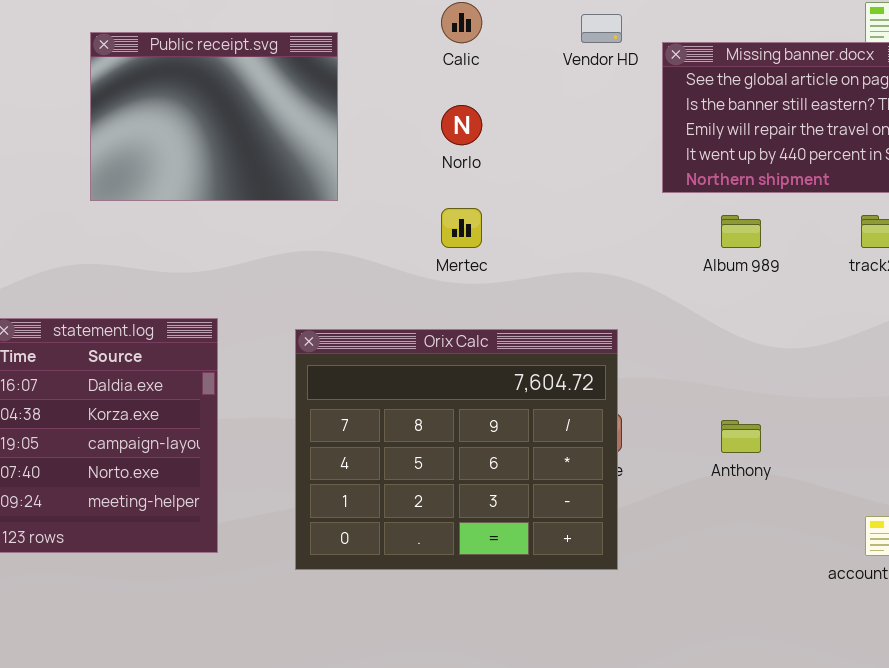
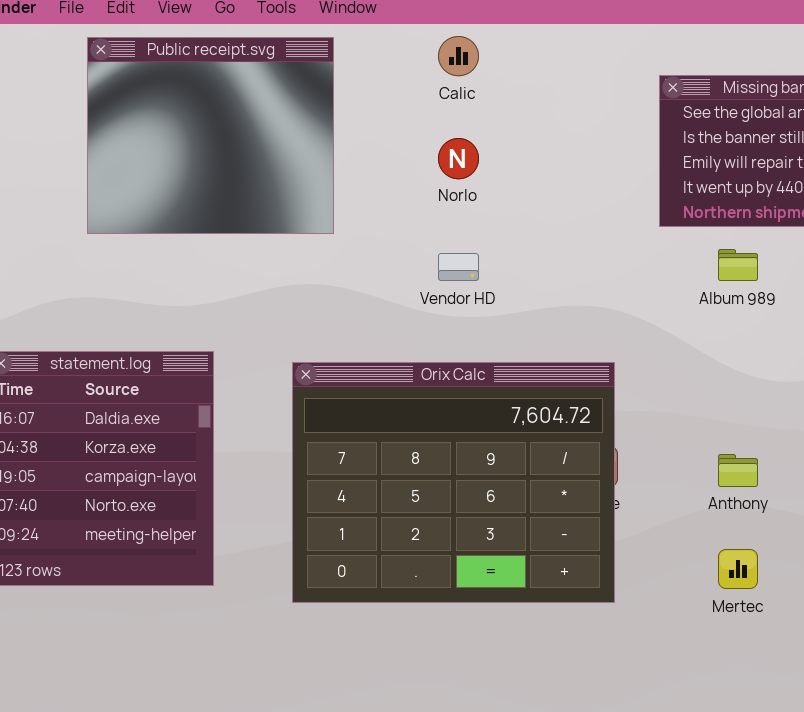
Vendor HD: [581,14,622,43] -> [438,253,479,281], moved
Public receipt.svg: [90,32,338,201] -> [87,37,334,234], resized
Mertec: [441,208,482,248] -> [718,549,758,589], moved

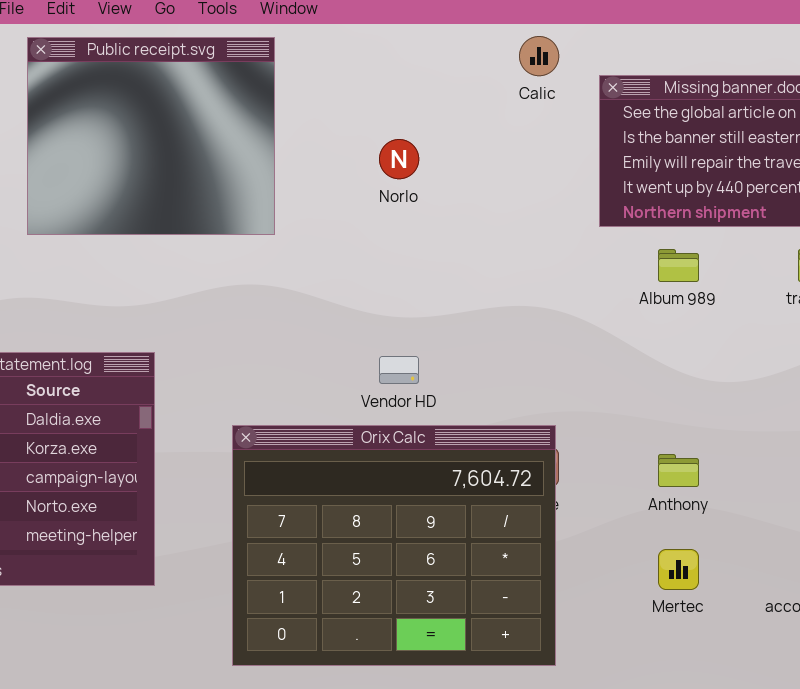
Calic: [438,36,479,76] -> [519,36,559,76], moved
Vendor HD: [438,253,479,281] -> [379,356,419,384], moved
Orix Calc: [292,362,615,603] -> [232,425,556,666], moved

